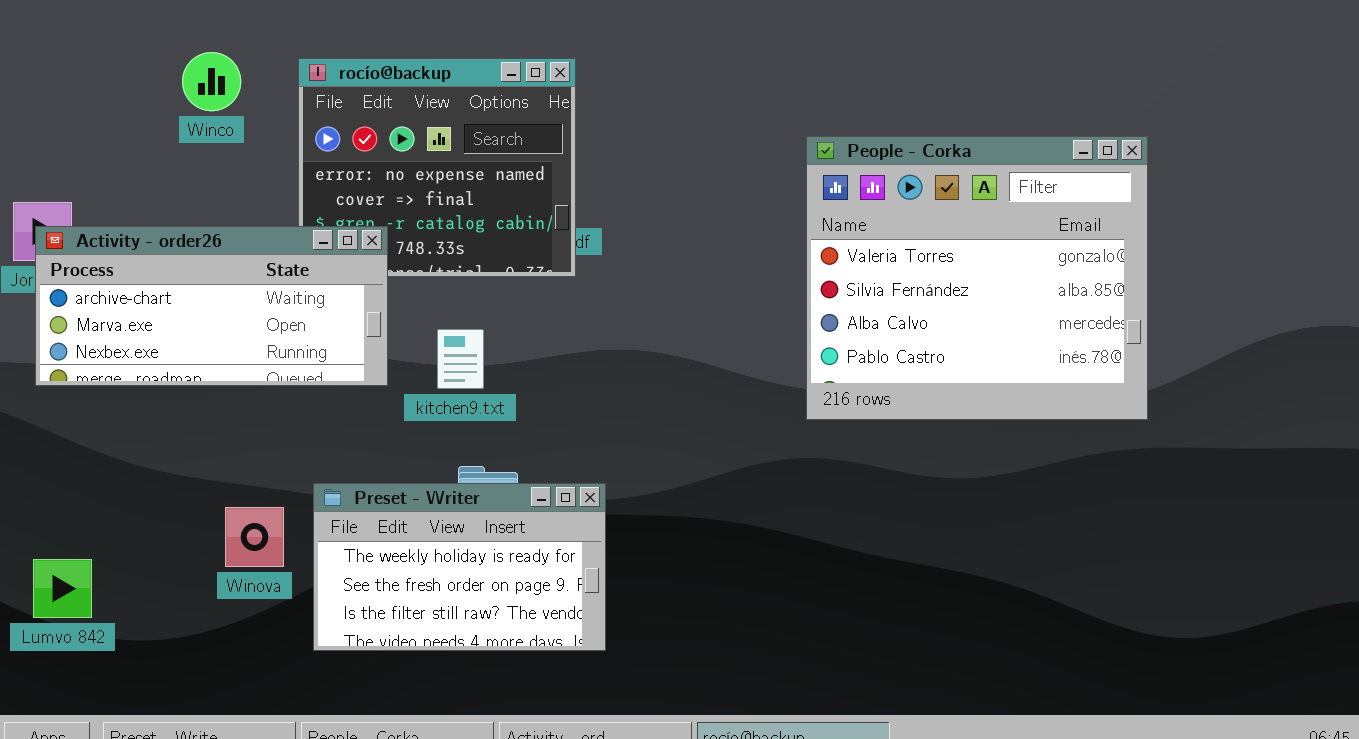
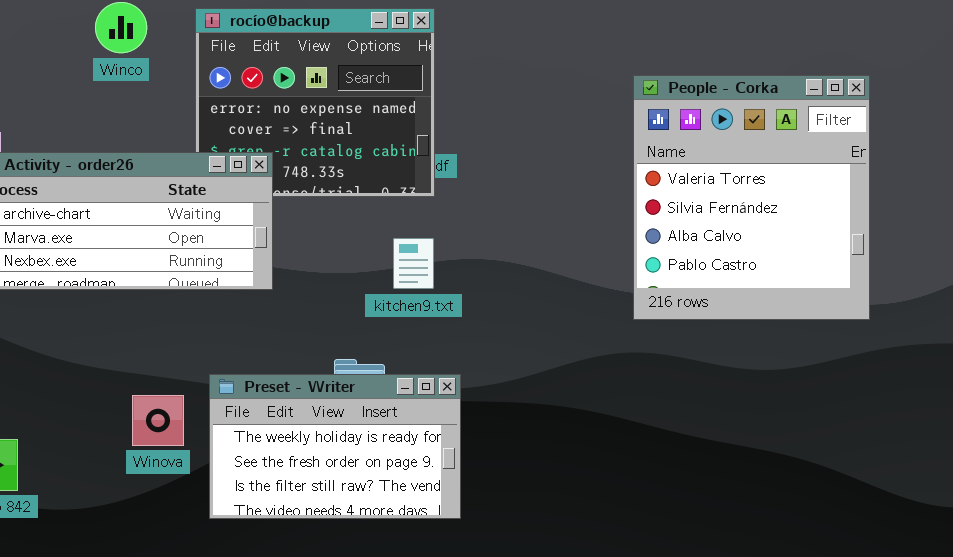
People - Corka: [806,136,1148,420] -> [633,75,870,320], resized
kitchen9.txt: [437,329,484,389] -> [393,238,434,289], moved

